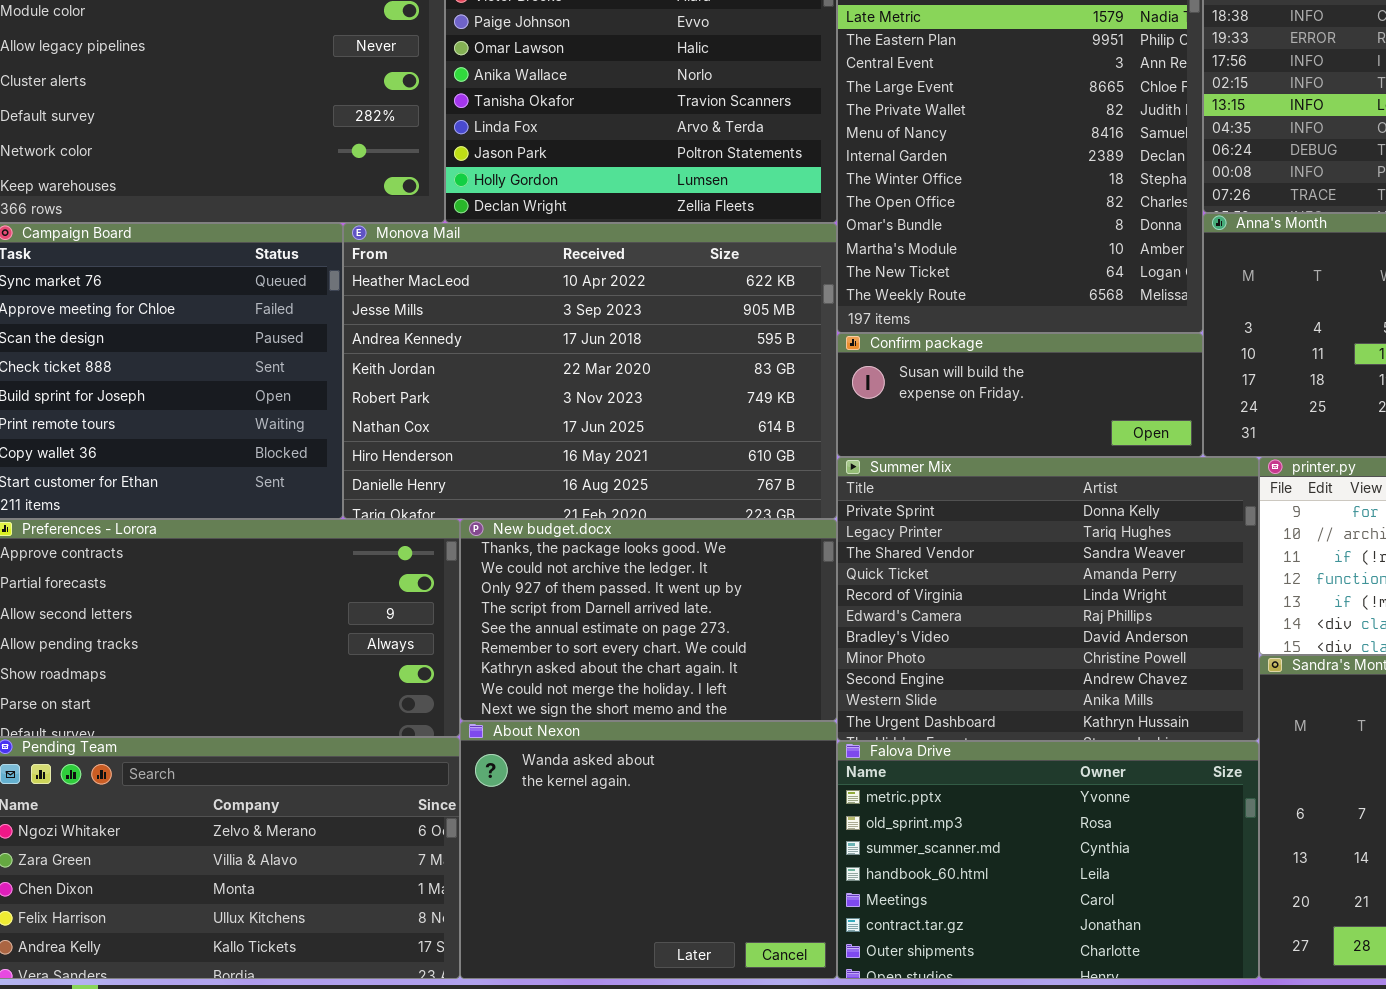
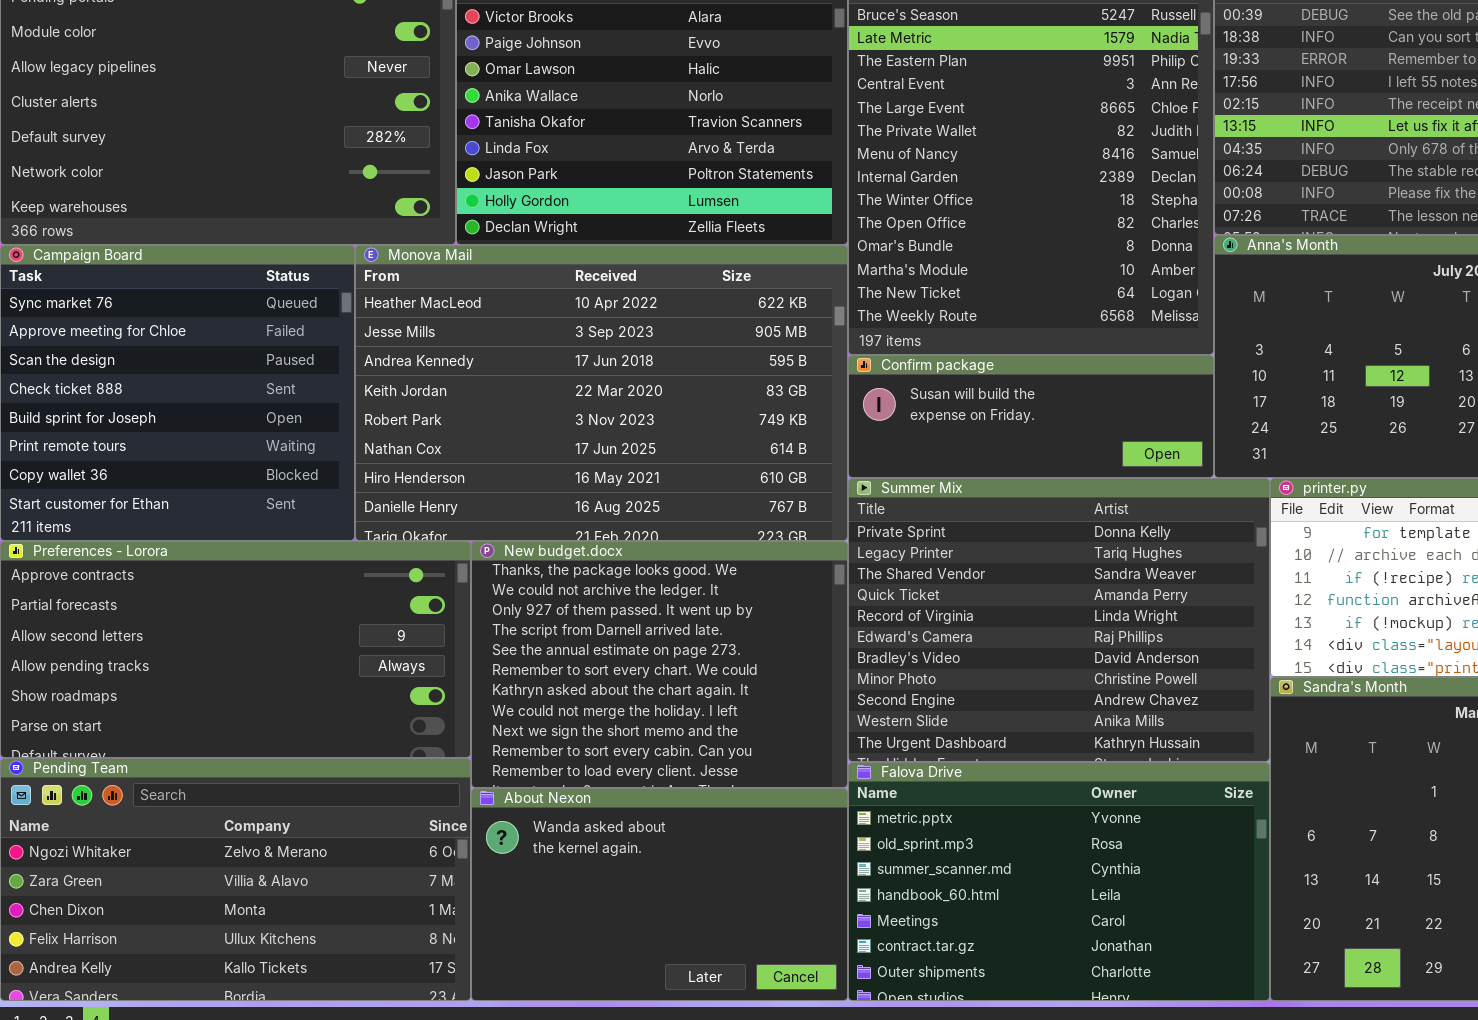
New budget.docx: [460,519,837,721] -> [471,541,848,788], resized
About Nexon: [460,721,837,979] -> [471,788,848,1001], resized

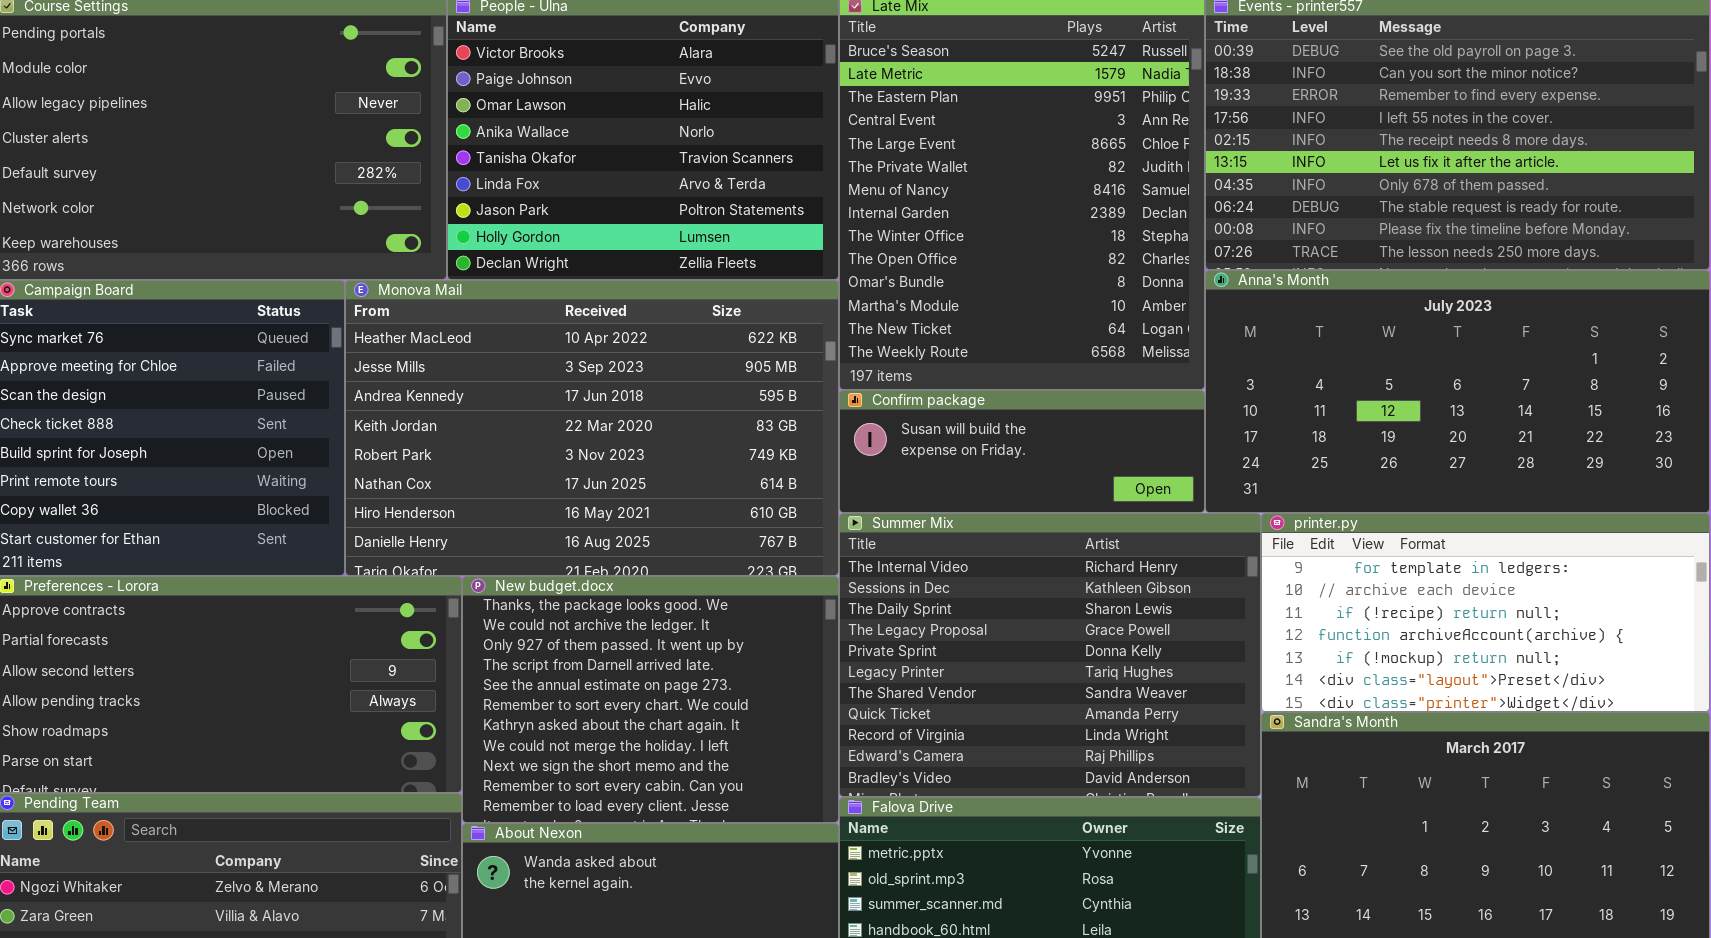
Summer Mix: [848,478,1270,762] -> [839,513,1261,797], scrolled up 4 rows

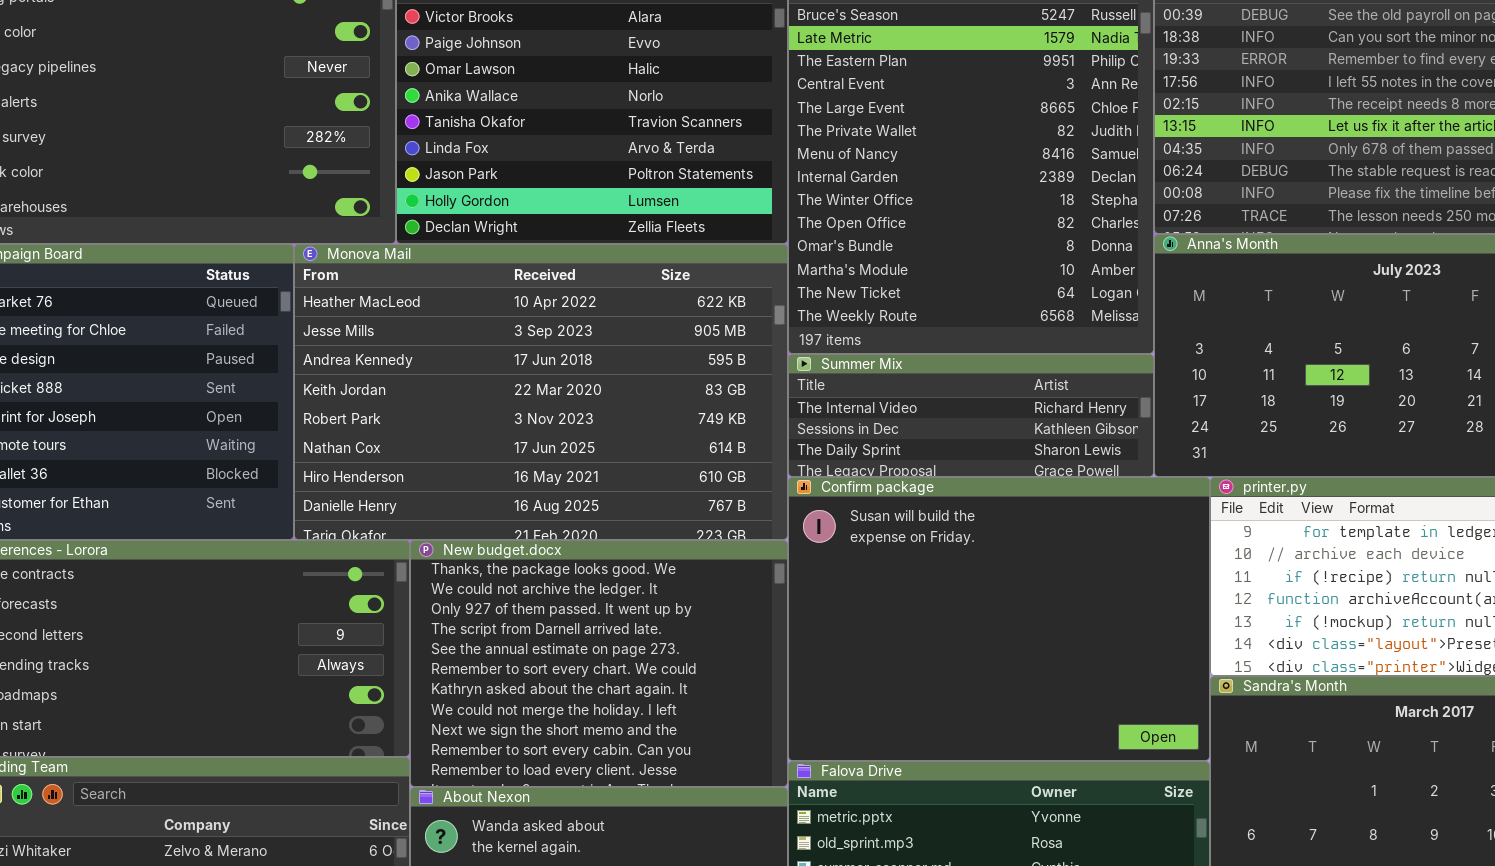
Confirm package: [839,390,1205,513] -> [788,477,1210,761], moved, resized
Summer Mix: [839,513,1261,797] -> [788,354,1154,477], moved, resized

